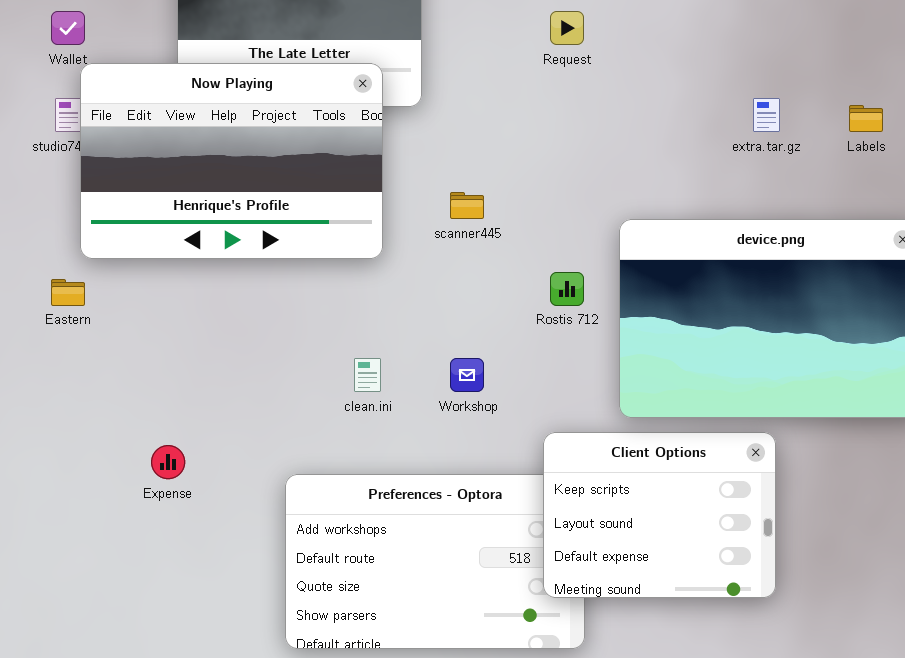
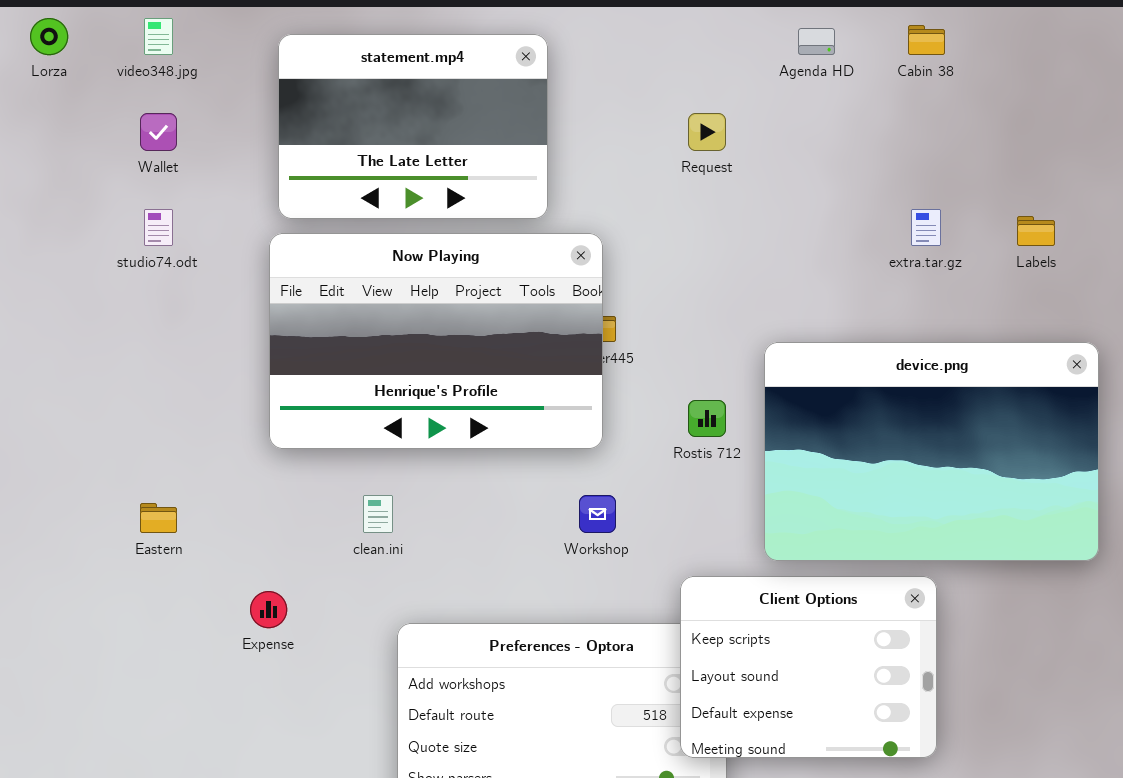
Now Playing: [80,63,383,259] -> [269,233,603,449], moved
Eastern: [51,279,85,306] -> [140,503,177,533], moved
clean.ini: [354,358,381,392] -> [363,495,393,533], moved

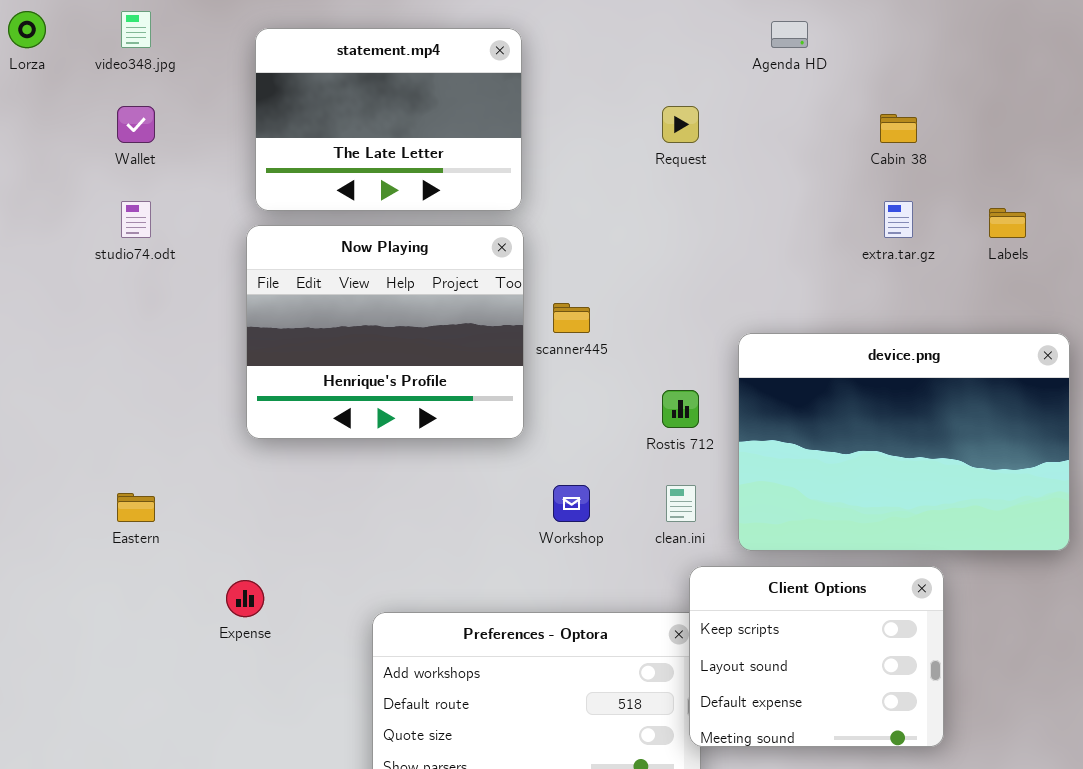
Cabin 38: [908,25,945,55] -> [880,114,917,143], moved
Now Playing: [269,233,603,449] -> [246,225,524,439], resized
clean.ini: [363,495,393,533] -> [666,485,696,522], moved
Client Options: [680,576,937,758] -> [689,566,944,747], moved

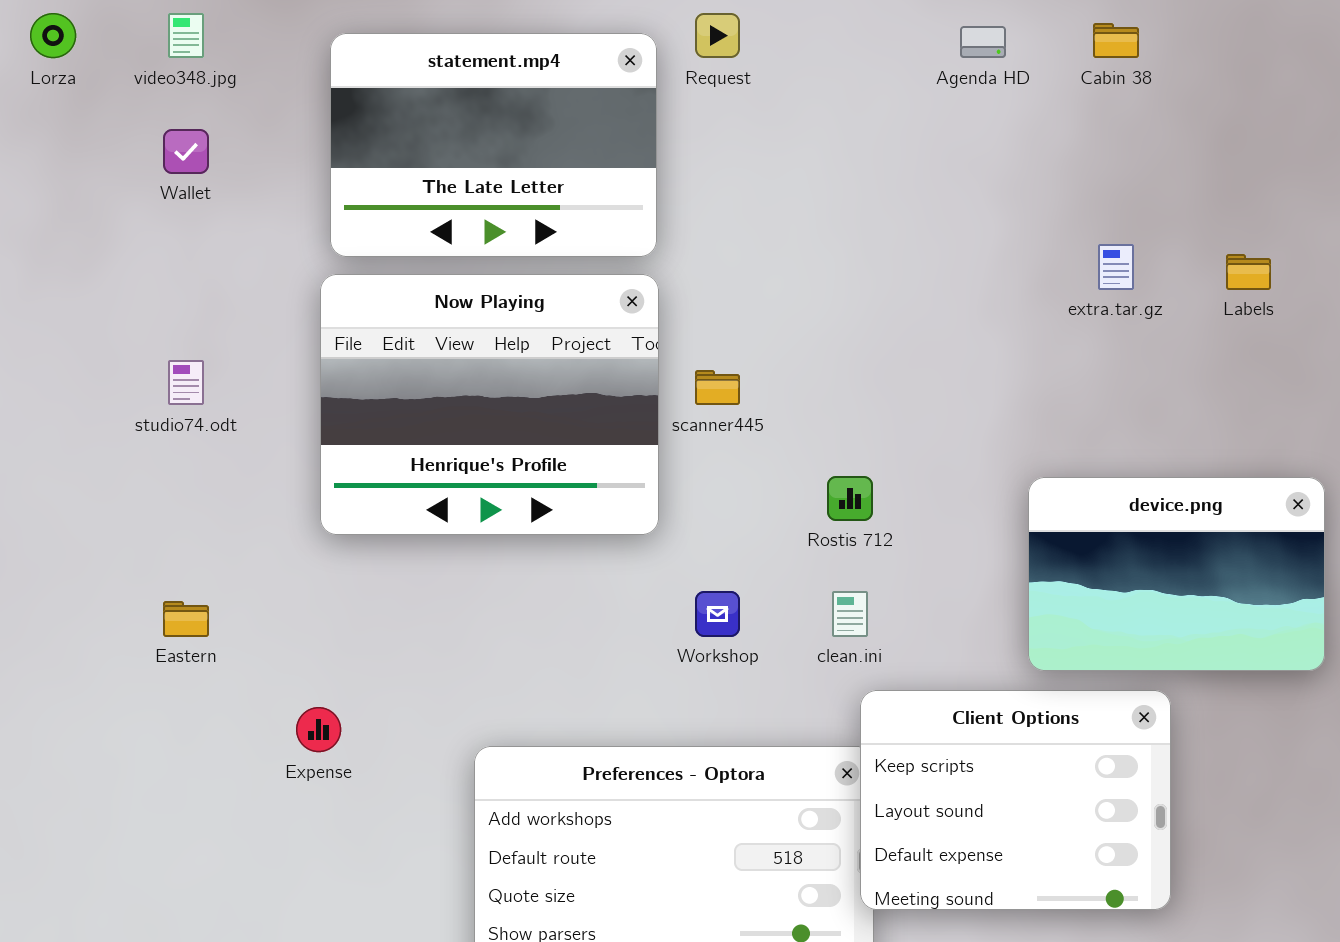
Request: [662,106,699,143] -> [695,13,740,58], moved
Cabin 38: [880,114,917,143] -> [1093,23,1139,58], moved
studio74.odt: [121,201,151,238] -> [168,360,204,405], moved
device.png: [738,333,1070,551] -> [1028,477,1325,671], resized

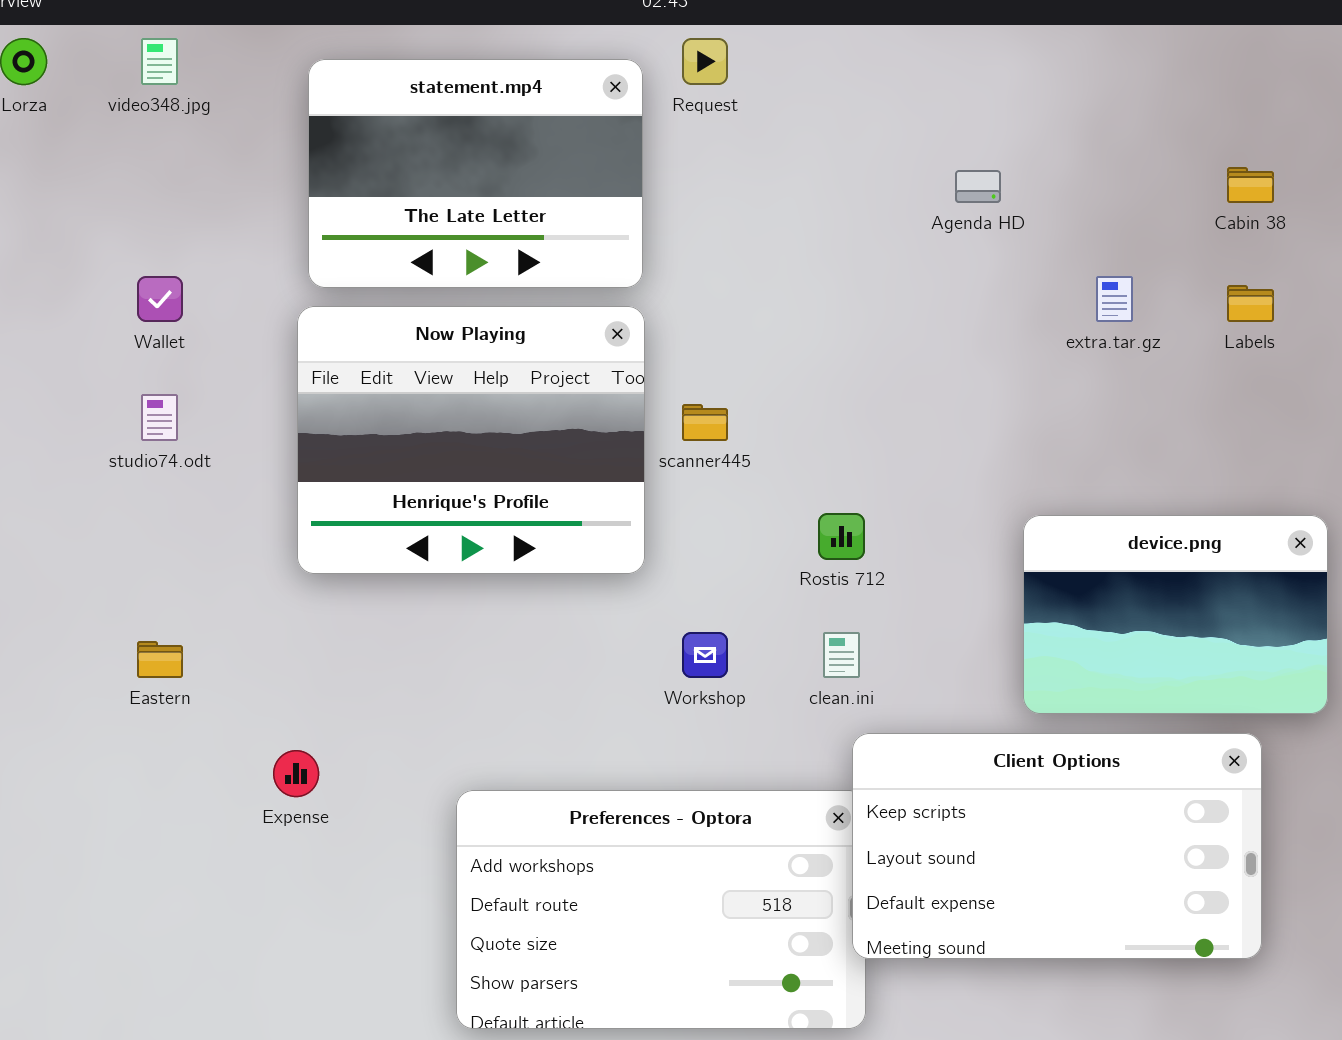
Cabin 38: [1093,23,1139,58] -> [1227,167,1274,203], moved
Agenda HD: [960,26,1006,58] -> [955,170,1001,203], moved
Wallet: [163,129,209,174] -> [137,276,183,322], moved
Client Options: [860,690,1171,910] -> [852,733,1262,959], resized

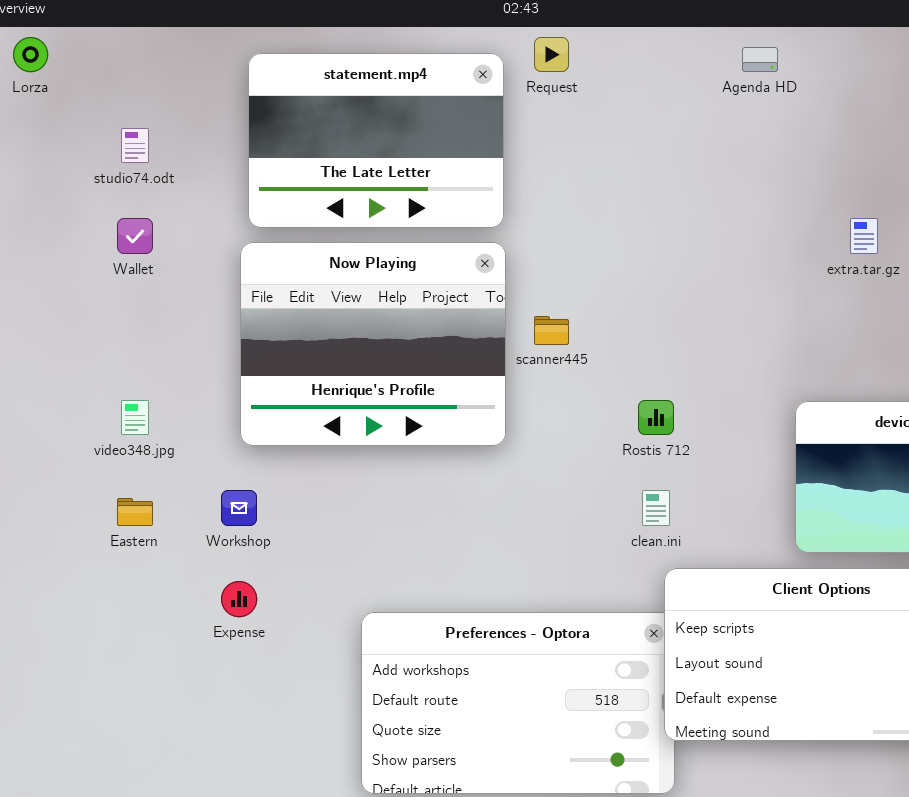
video348.jpg: [141,38,178,85] -> [121,400,149,435], moved
Agenda HD: [955,170,1001,203] -> [742,47,778,72], moved
studio74.odt: [141,394,178,441] -> [121,128,149,163], moved
Workshop: [682,632,728,678] -> [221,490,257,526], moved

